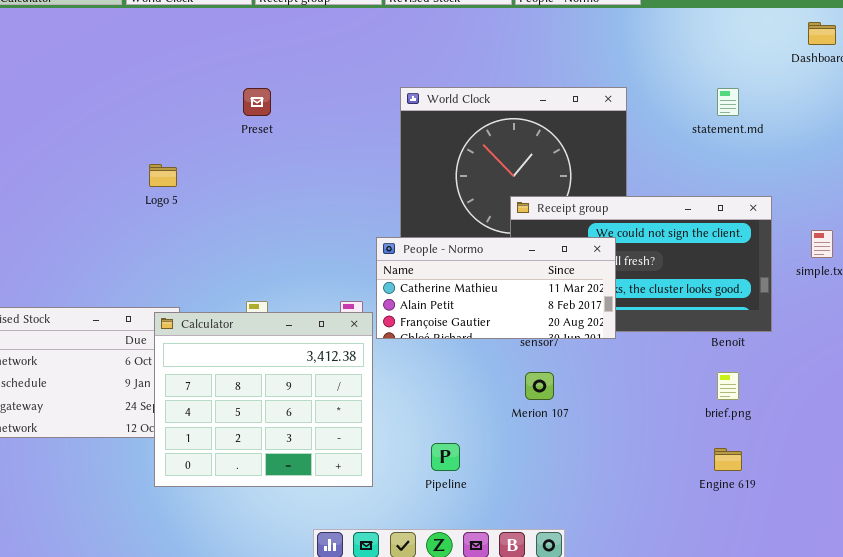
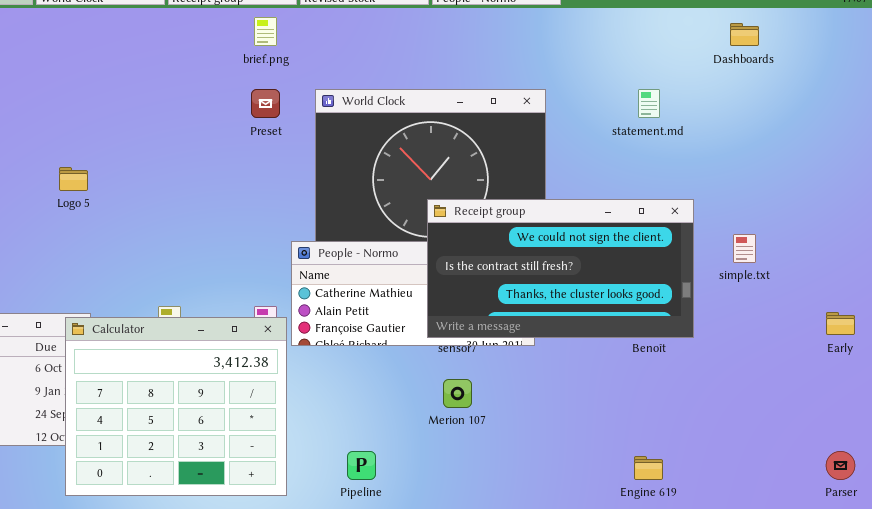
Preset: [243,88,271,116] -> [251,89,280,118], moved
Receipt group: [510,196,772,332] -> [427,199,694,338], raised
brief.png: [717,372,739,400] -> [254,17,277,46], moved

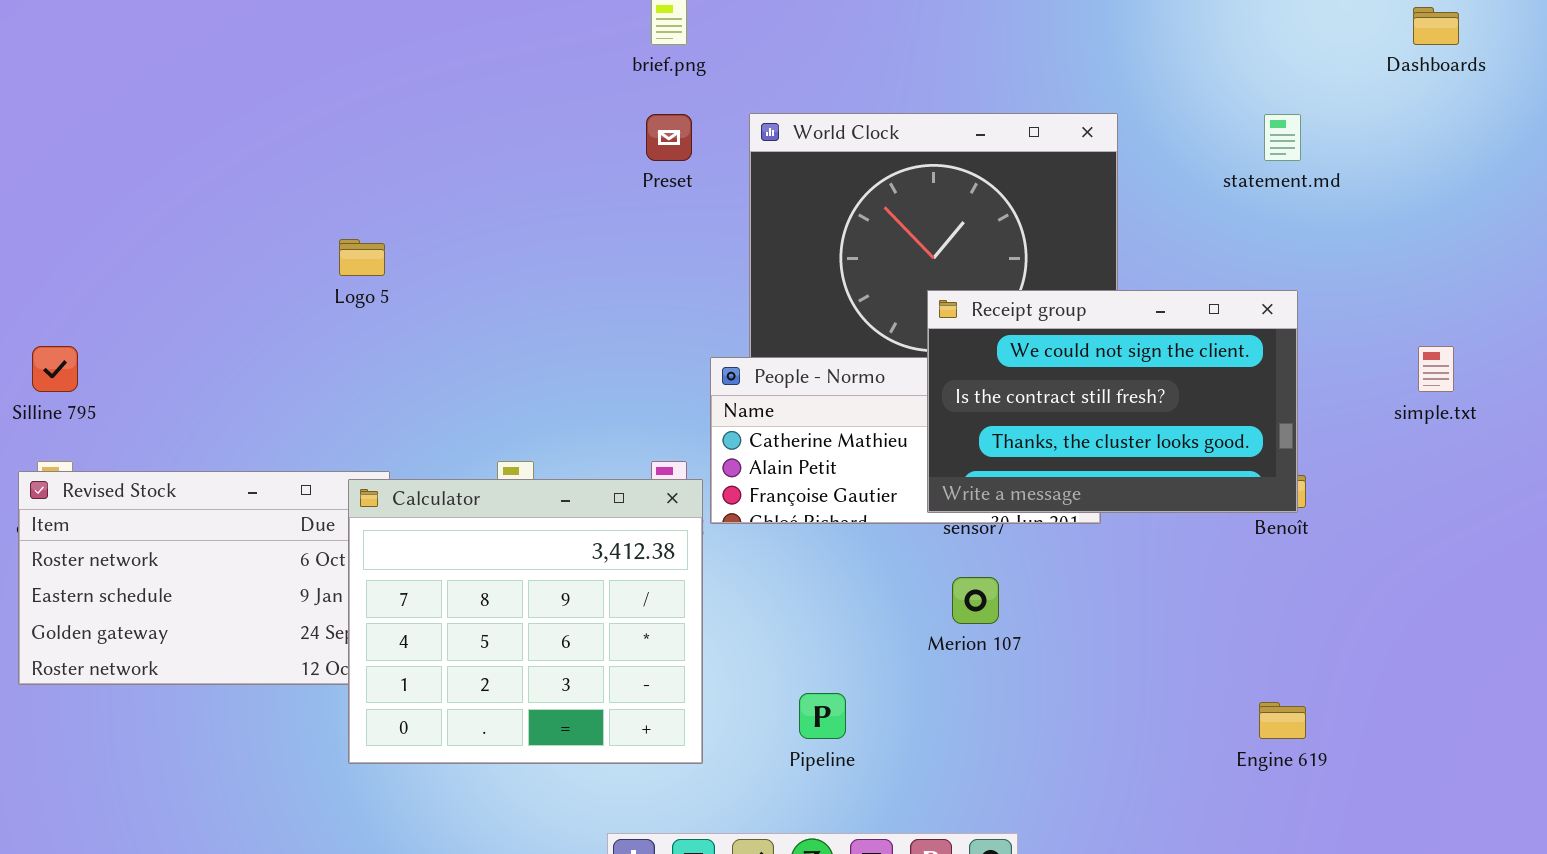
Receipt group: [427,199,694,338] -> [927,290,1298,513], resized

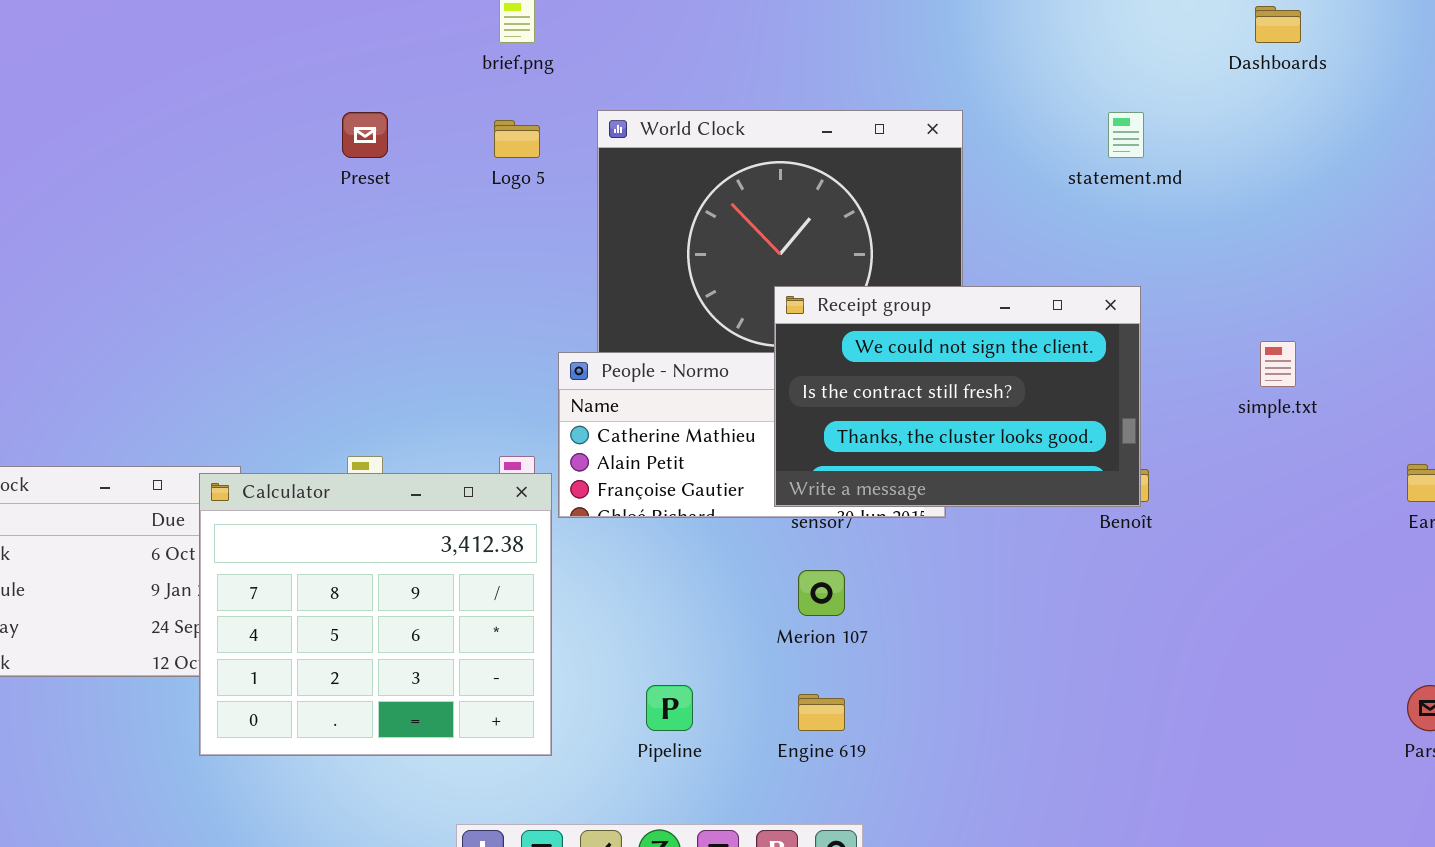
Preset: [646,114,692,161] -> [342,112,388,158], moved
Logo 5: [339,239,385,276] -> [494,120,540,158], moved
Engine 619: [1259,702,1306,739] -> [798,694,845,731], moved

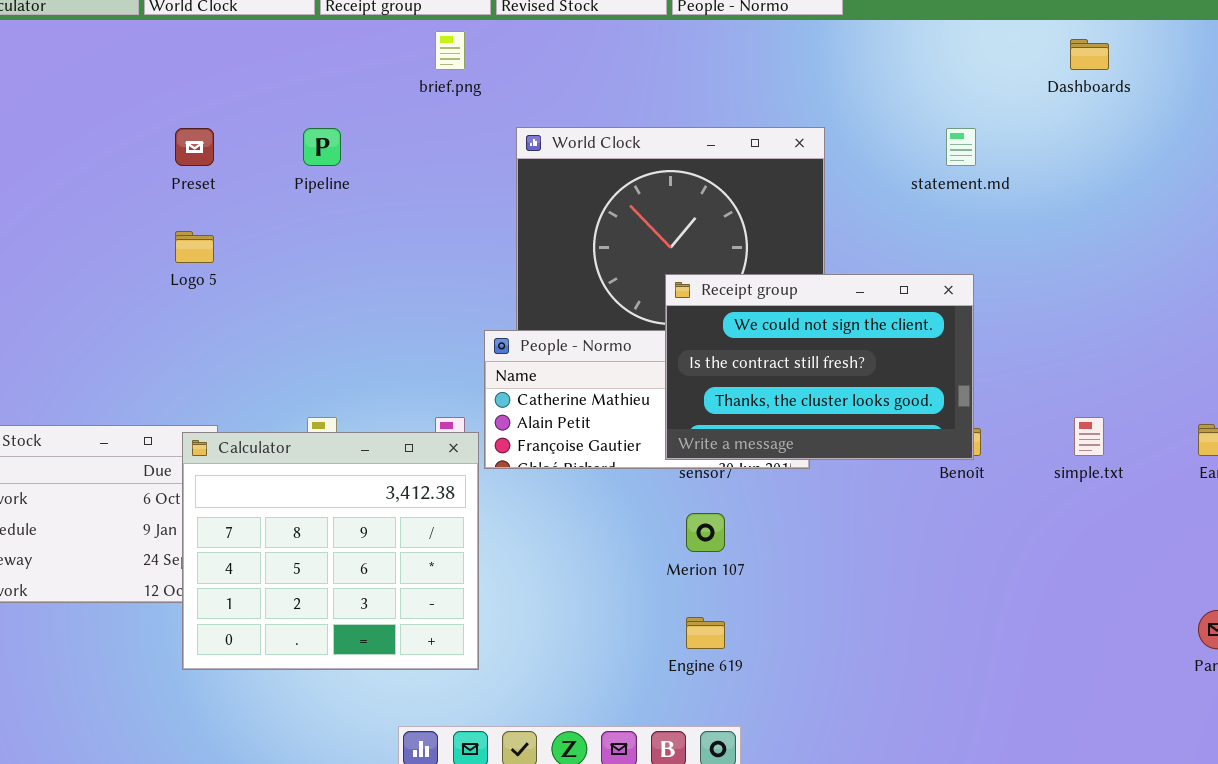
Preset: [342,112,388,158] -> [175,128,214,166], moved
Logo 5: [494,120,540,158] -> [175,231,214,263], moved
simple.txt: [1260,341,1296,387] -> [1074,417,1104,456], moved
Pipeline: [646,685,693,731] -> [303,128,341,166], moved

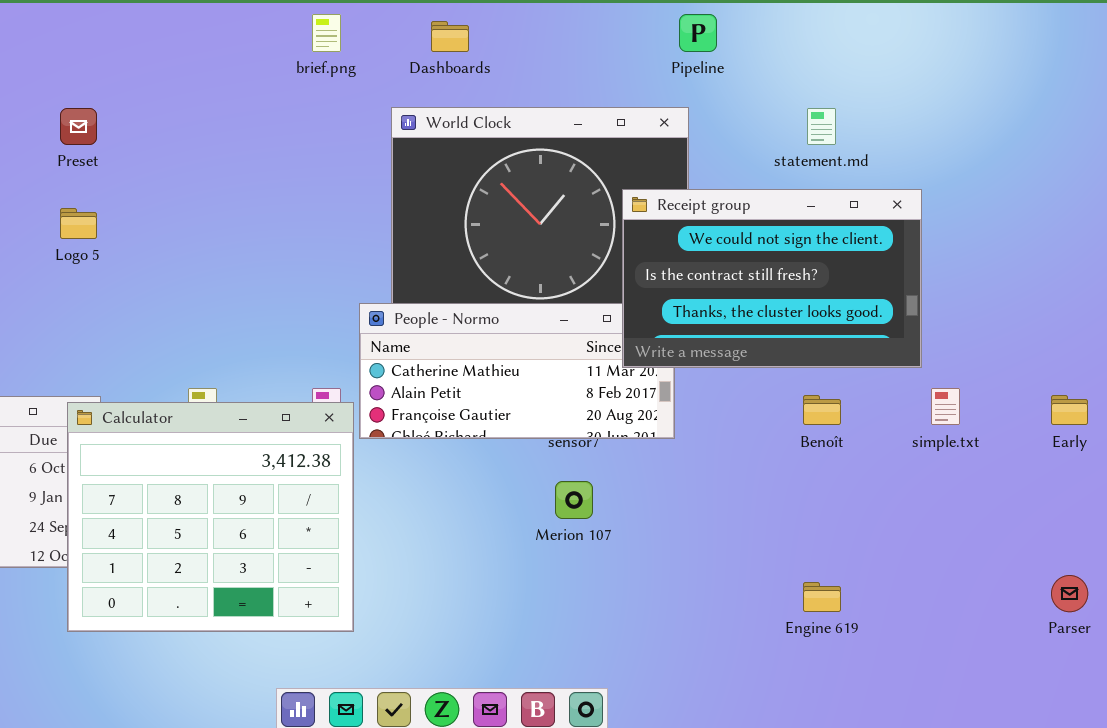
Dashboards: [1070,39,1109,70] -> [431,21,469,52], moved
Pipeline: [303,128,341,166] -> [679,14,717,52], moved
Receipt group: [665,274,974,460] -> [622,189,922,368], moved
Engine 619: [686,617,725,649] -> [803,582,841,612], moved

